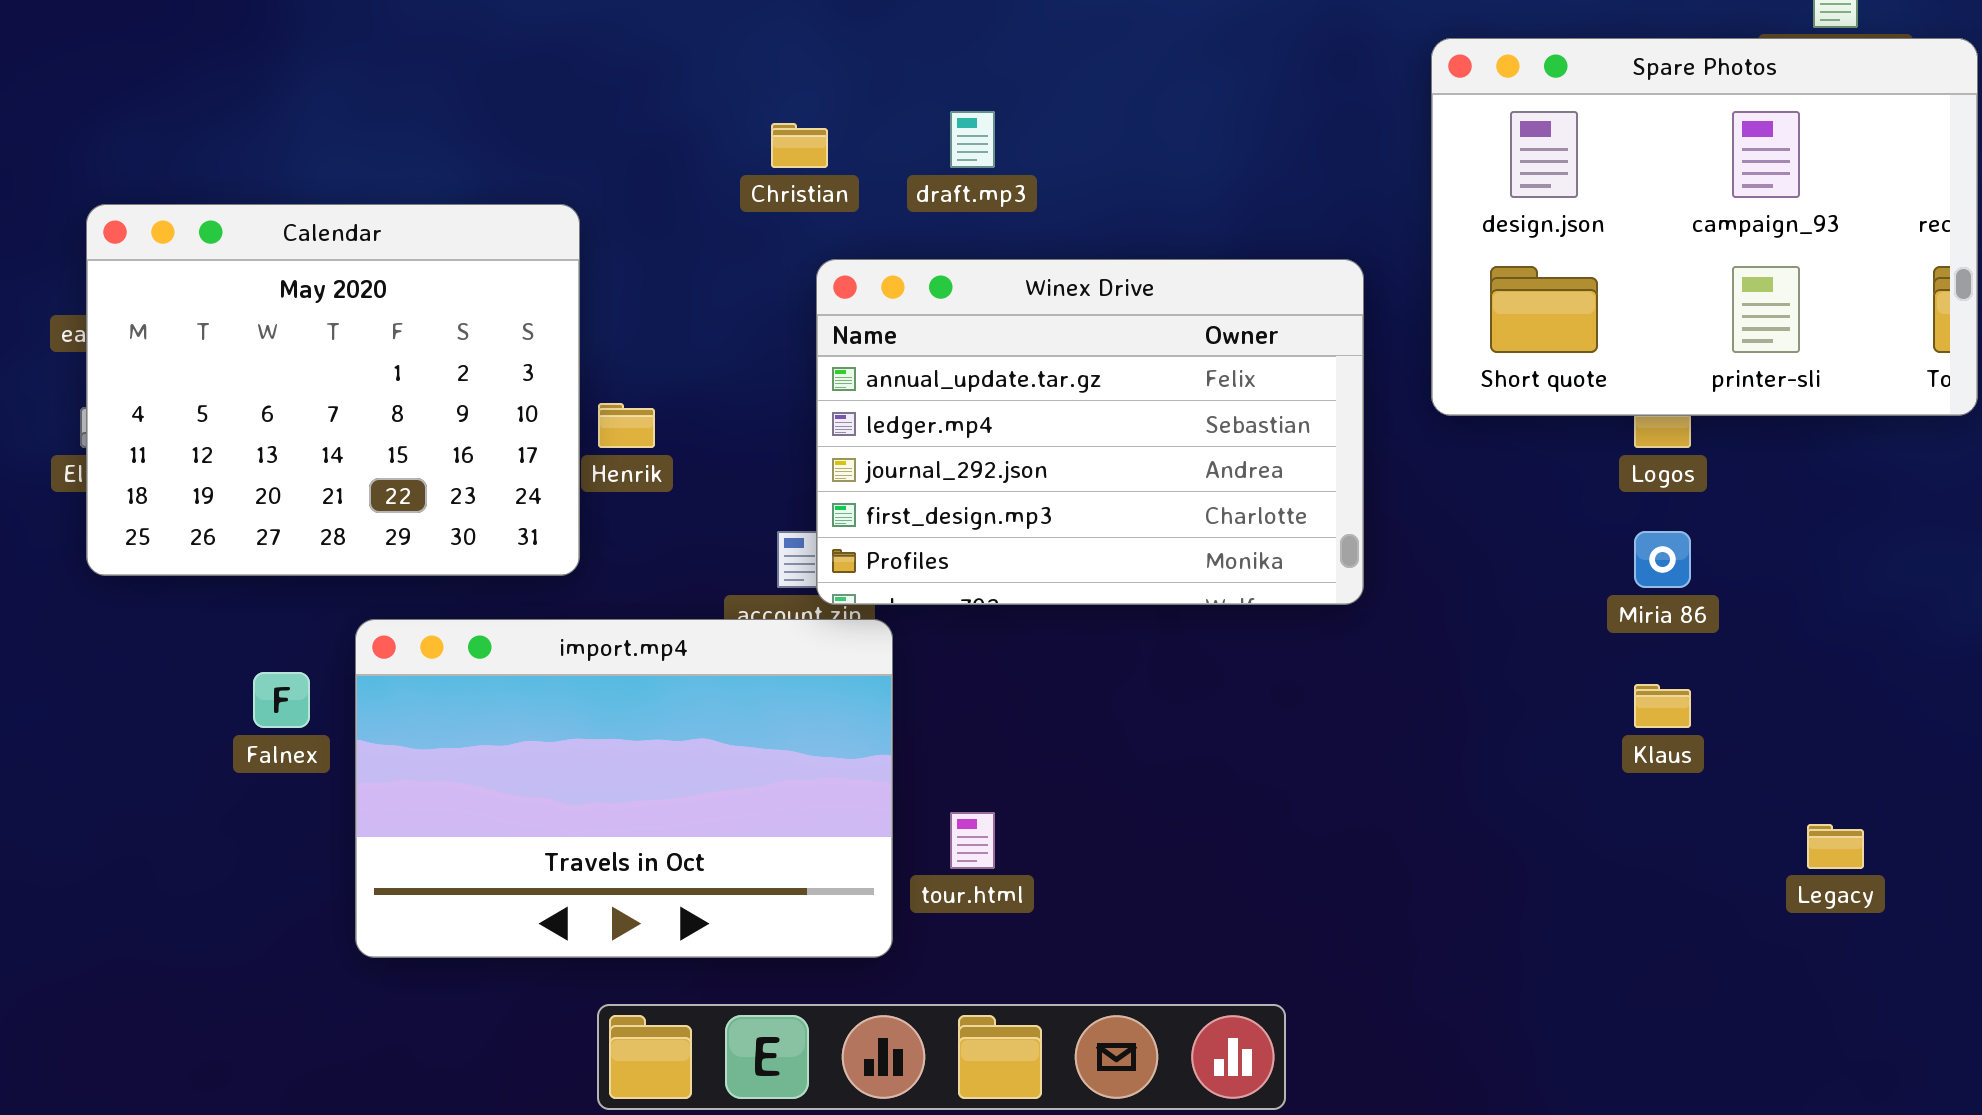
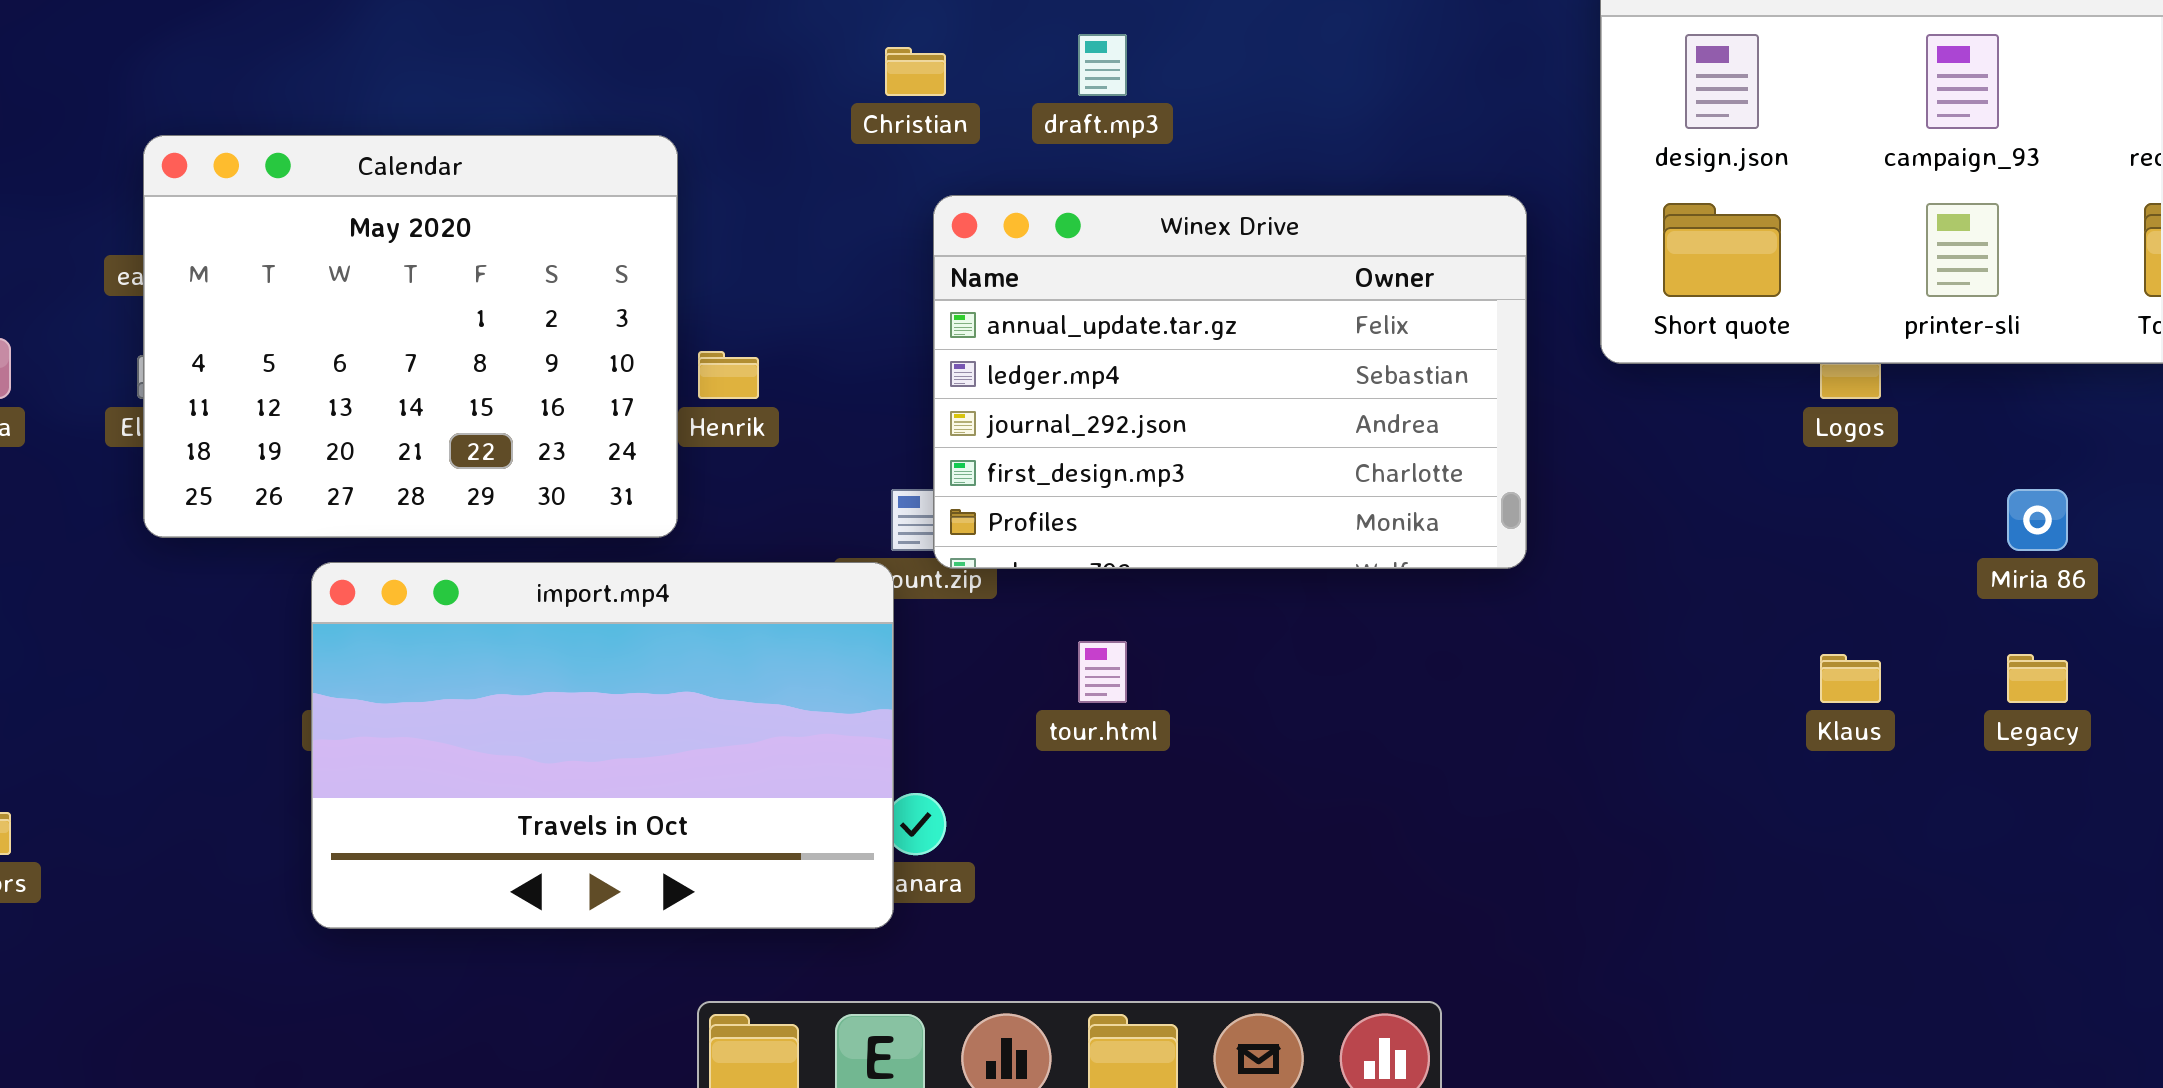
Miria 86: [1634,531,1691,588] -> [2007,489,2068,551], moved
import.mp4: [355,619,893,958] -> [311,562,894,929], moved
tour.html: [950,812,995,869] -> [1078,641,1127,703], moved
Legacy: [1807,824,1864,869] -> [2007,654,2068,703], moved

